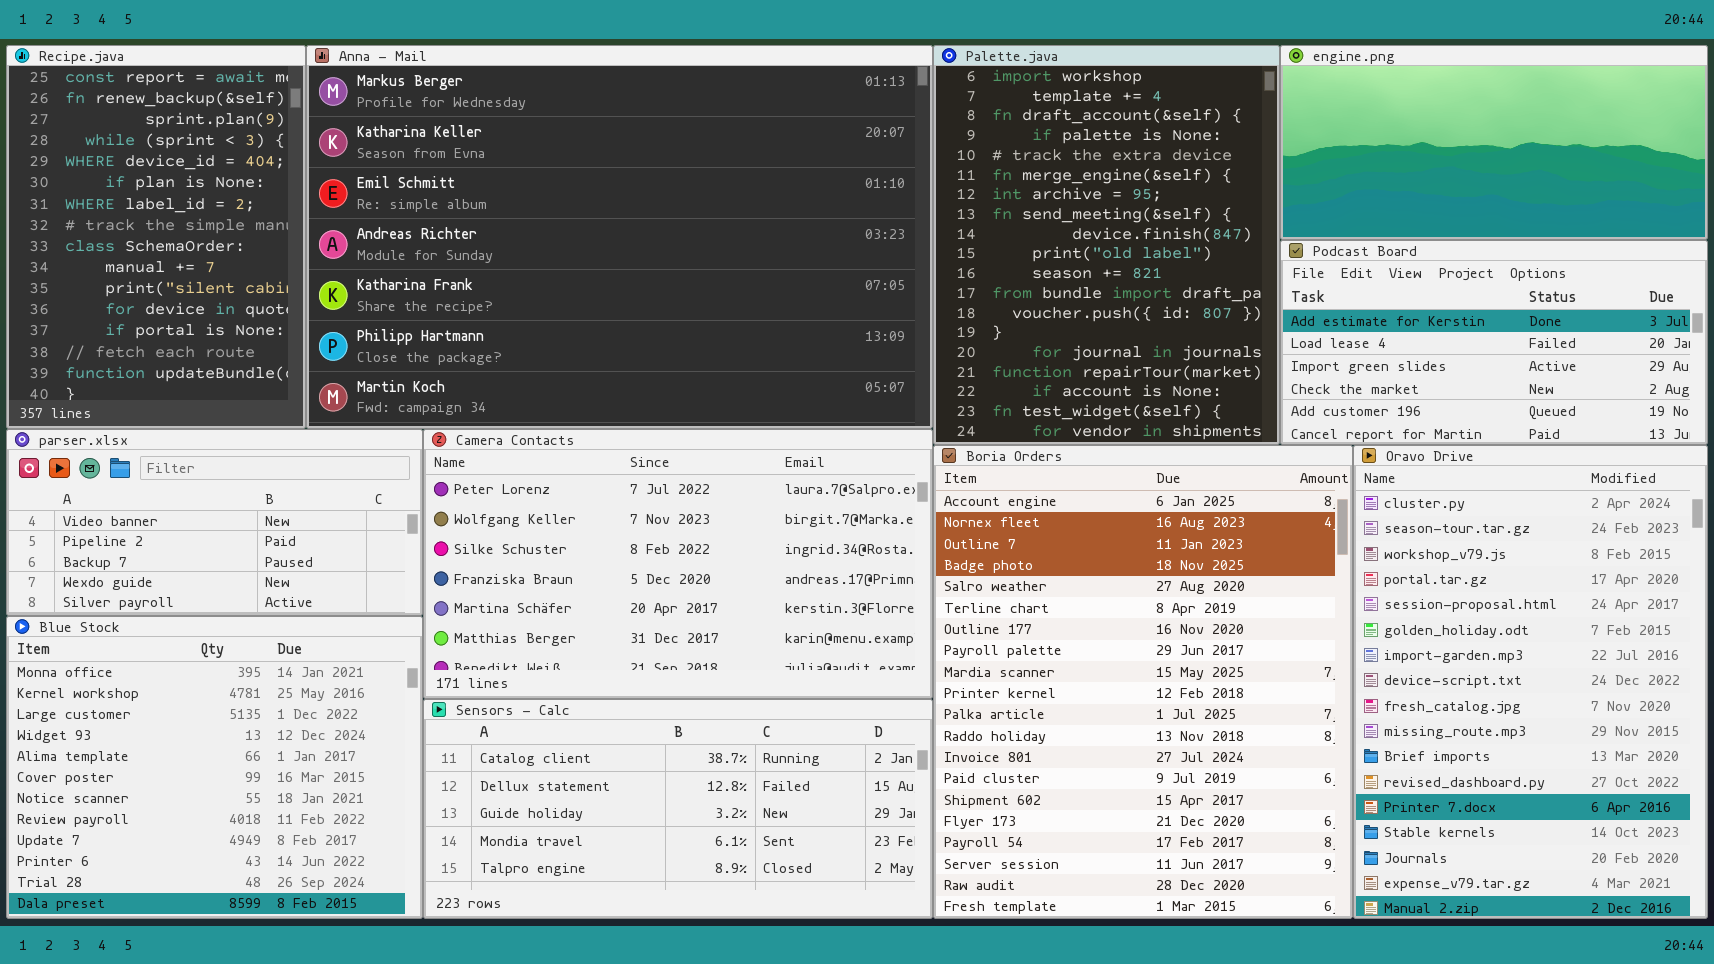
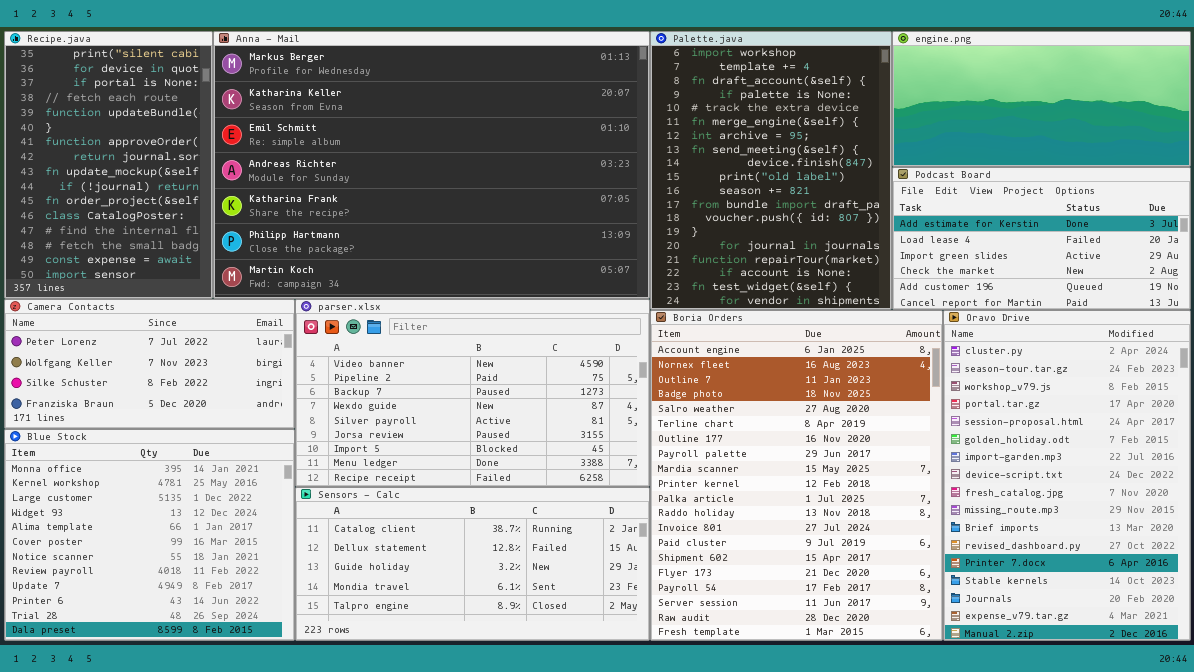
Recipe.java: [6,45,306,429] -> [4,31,213,299], scrolled down 10 rows
parser.xlsx: [6,429,423,616] -> [295,299,650,487], moved, resized
Camera Contacts: [423,429,933,699] -> [4,299,295,429], moved, resized

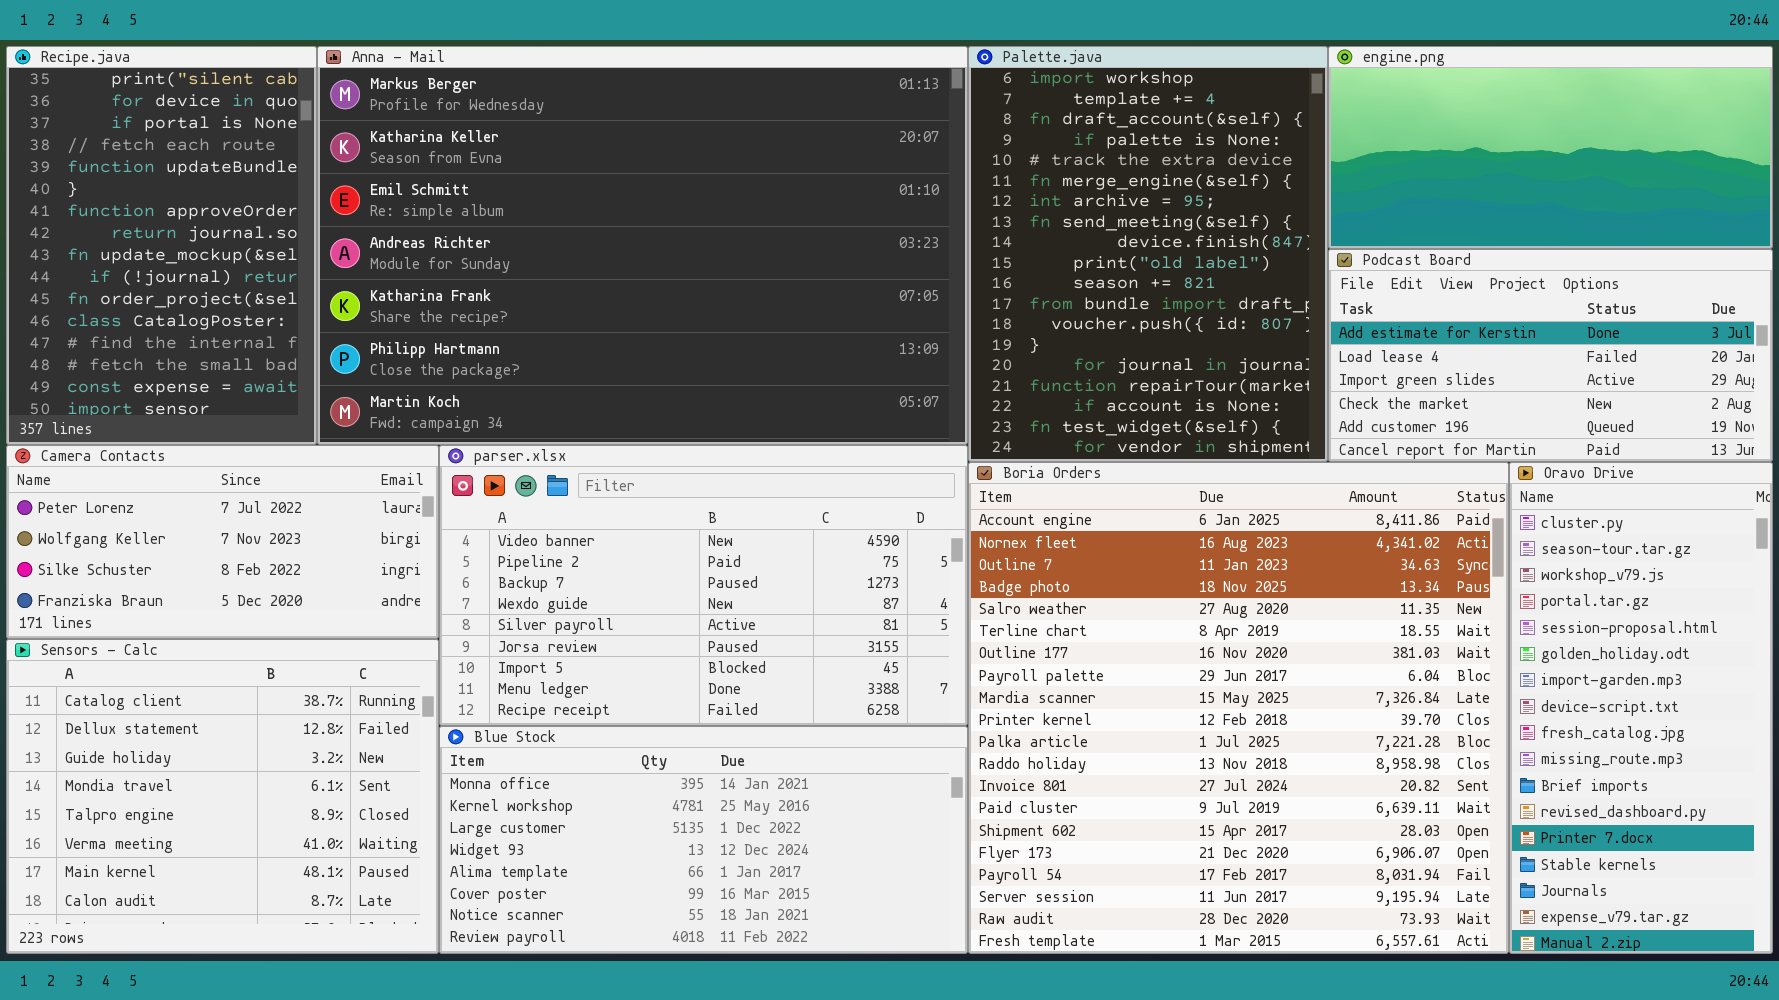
Boria Orders: [650,310,943,641] -> [968,462,1509,954], resized
Oravo Drive: [943,310,1191,641] -> [1509,462,1773,954], resized
Blue Stock: [4,429,295,641] -> [439,726,968,954], moved, resized
Sensors - Calc: [295,487,650,641] -> [6,639,439,954], moved, resized

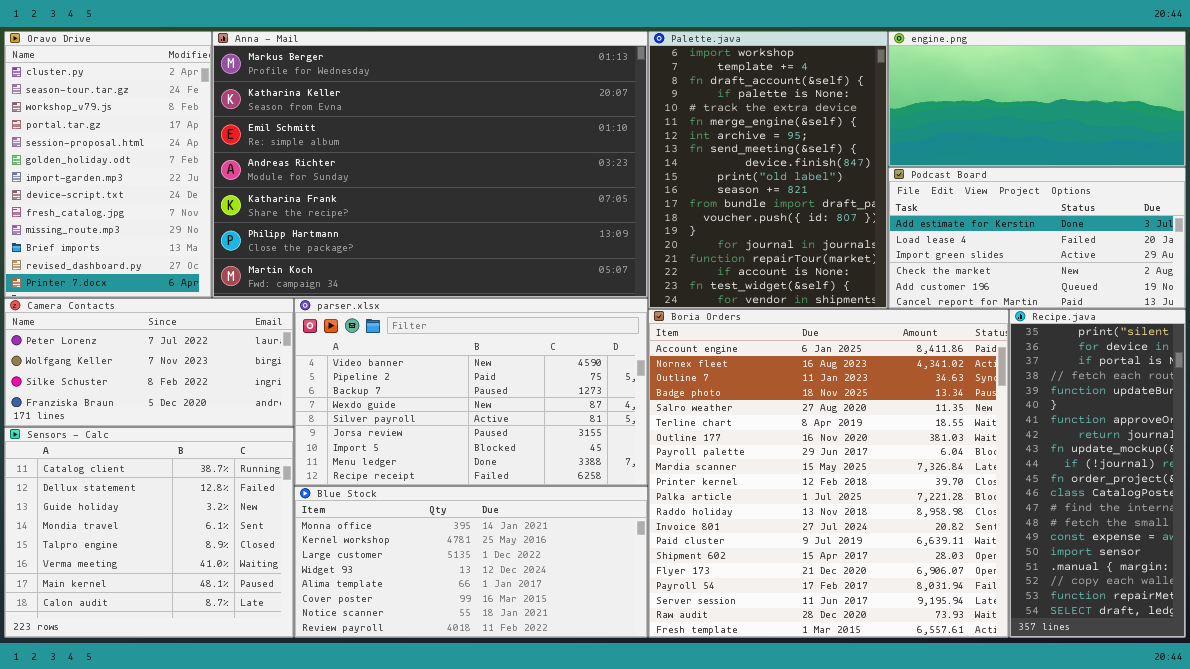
Recipe.java: [6,46,317,445] -> [1009,309,1186,638], moved, resized
Oravo Drive: [1509,462,1773,954] -> [4,31,212,298], moved, resized

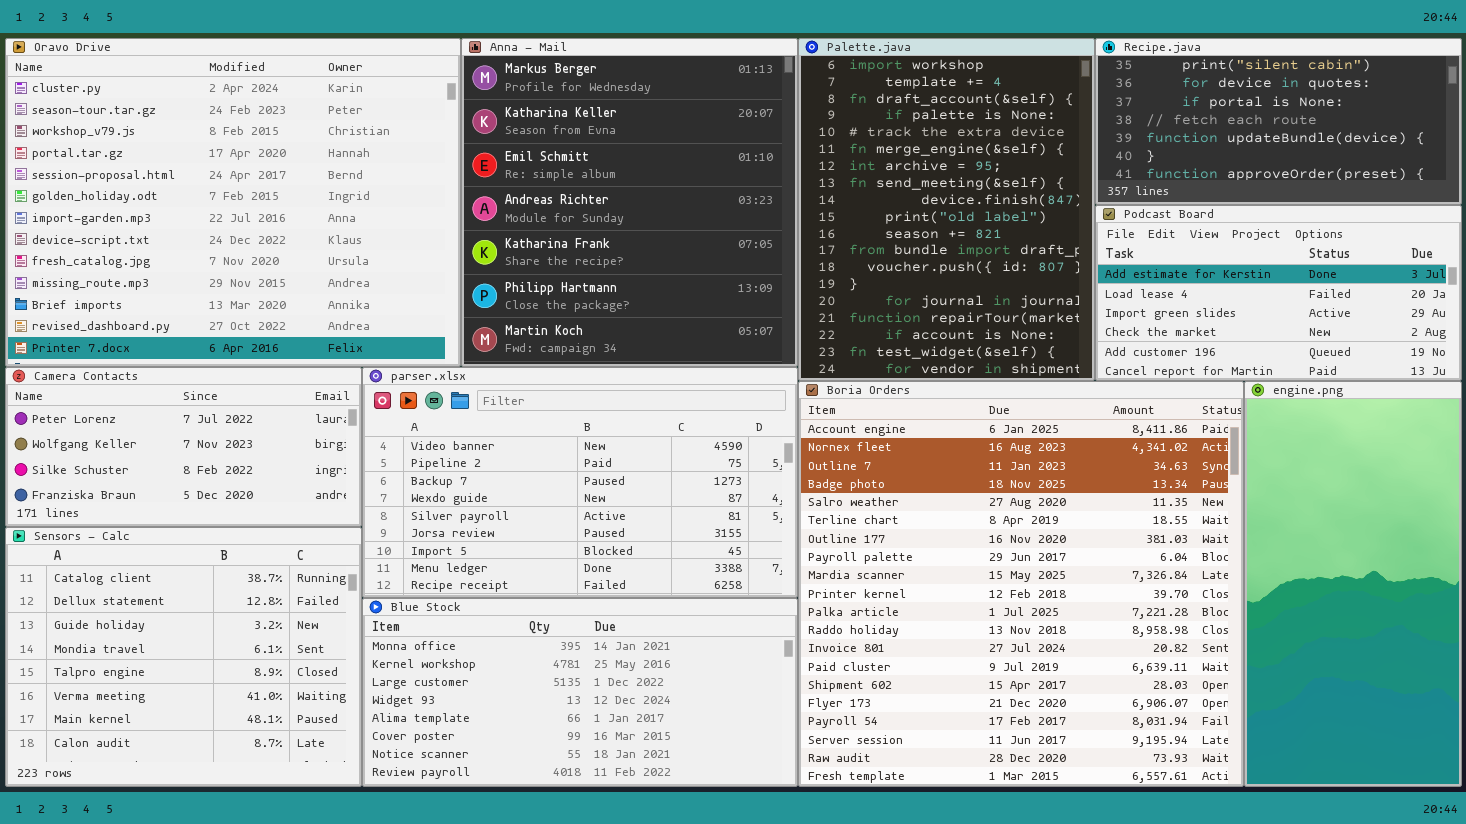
Oravo Drive: [4,31,212,298] -> [5,38,461,367], resized
Anna - Mail: [212,31,648,298] -> [461,38,798,367], resized
engine.png: [888,31,1186,167] -> [1244,381,1462,787], moved, resized
Recipe.java: [1009,309,1186,638] -> [1095,38,1462,205], moved, resized

